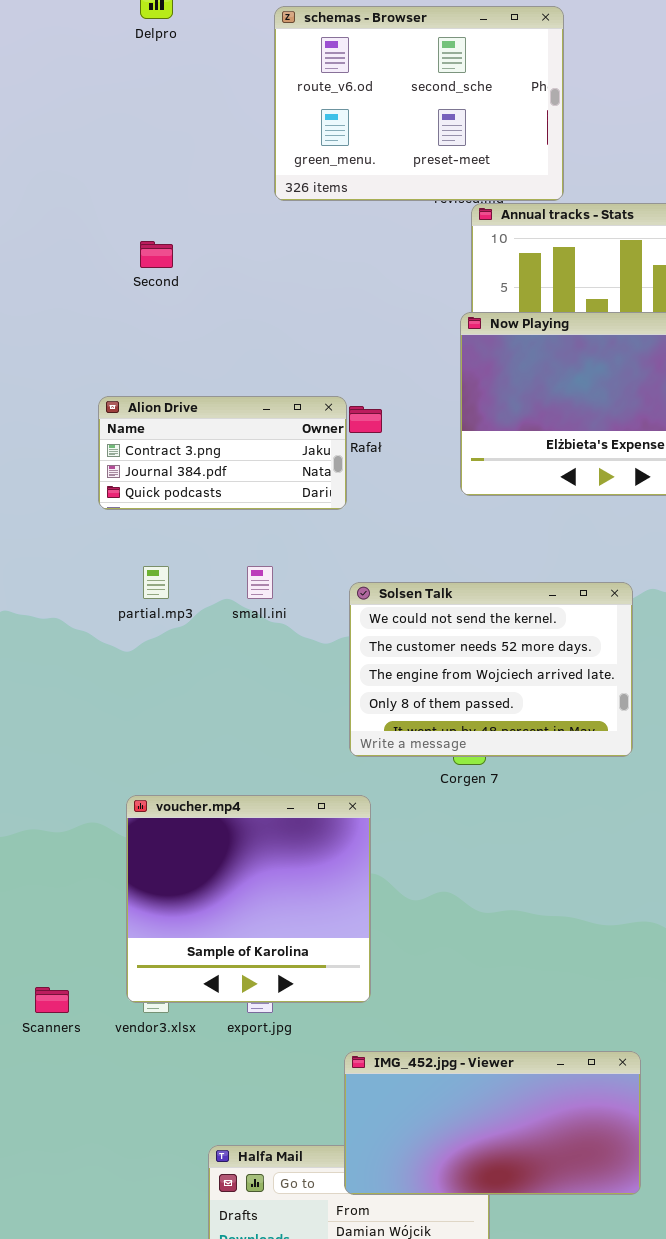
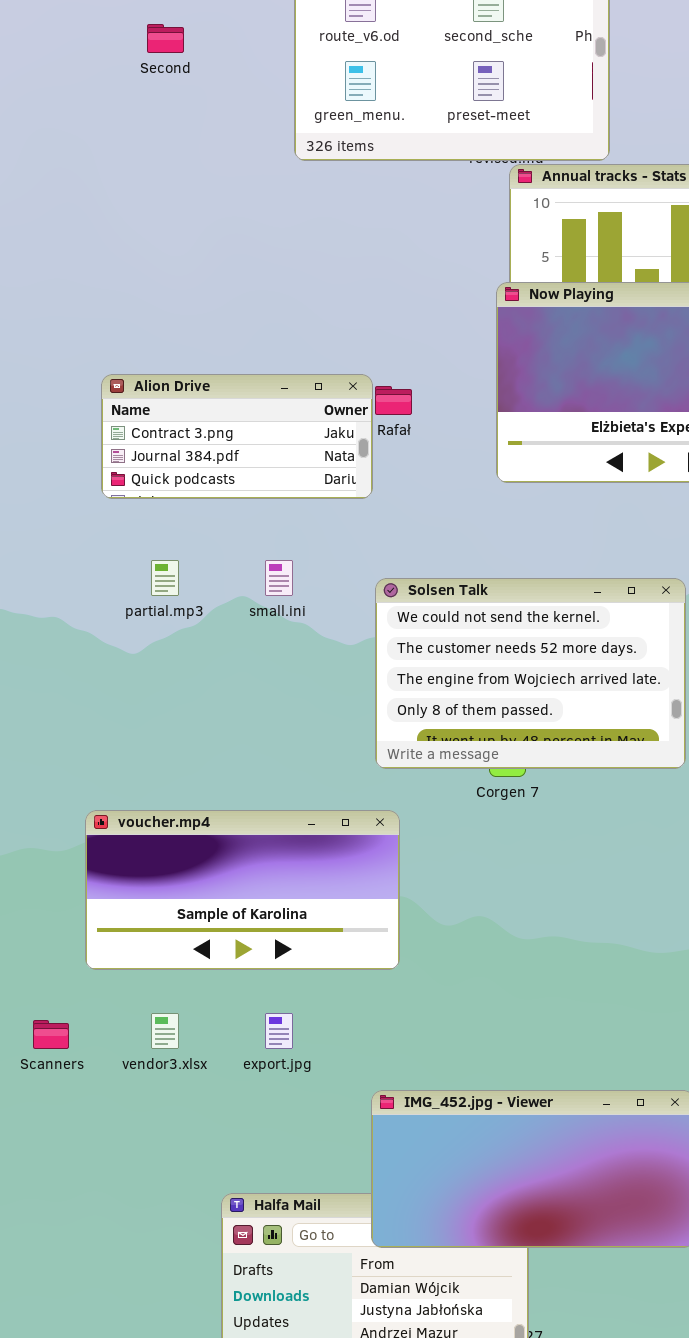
Second: [140,241,173,268] -> [147,24,184,53], moved
voucher.mp4: [126,795,371,1003] -> [85,810,400,970], resized

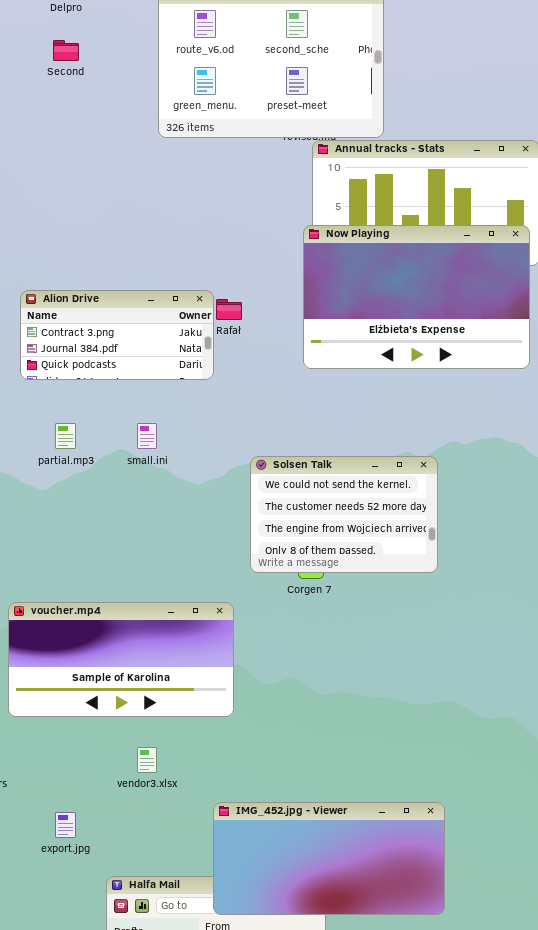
Solsen Talk: [375,578,686,769] -> [250,456,438,573], resized
vendor3.xlsx: [151,1013,179,1049] -> [137,747,157,773], moved
export.jpg: [265,1013,293,1049] -> [55,812,76,838], moved

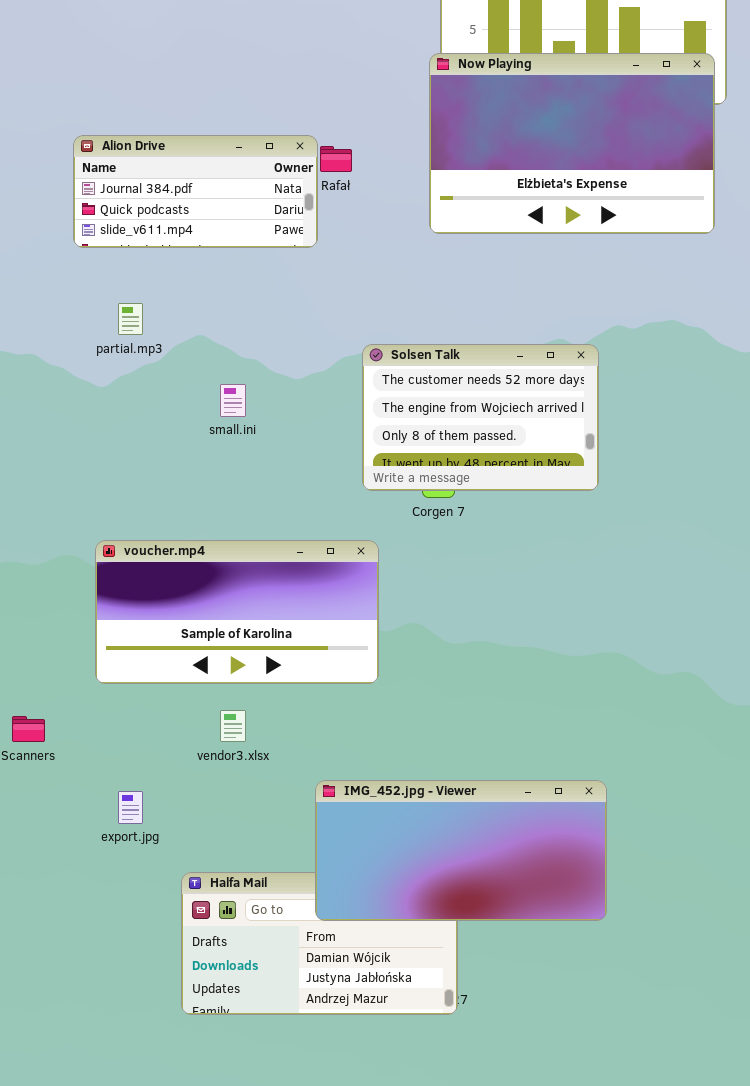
Alion Drive: [20,290,214,380] -> [73,135,318,248], scrolled down 1 row
small.ini: [137,423,157,449] -> [220,384,246,417], moved
Solsen Talk: [250,456,438,573] -> [362,344,599,491], scrolled down 1 row
voucher.mp4: [8,602,234,717] -> [95,540,379,684], moved

